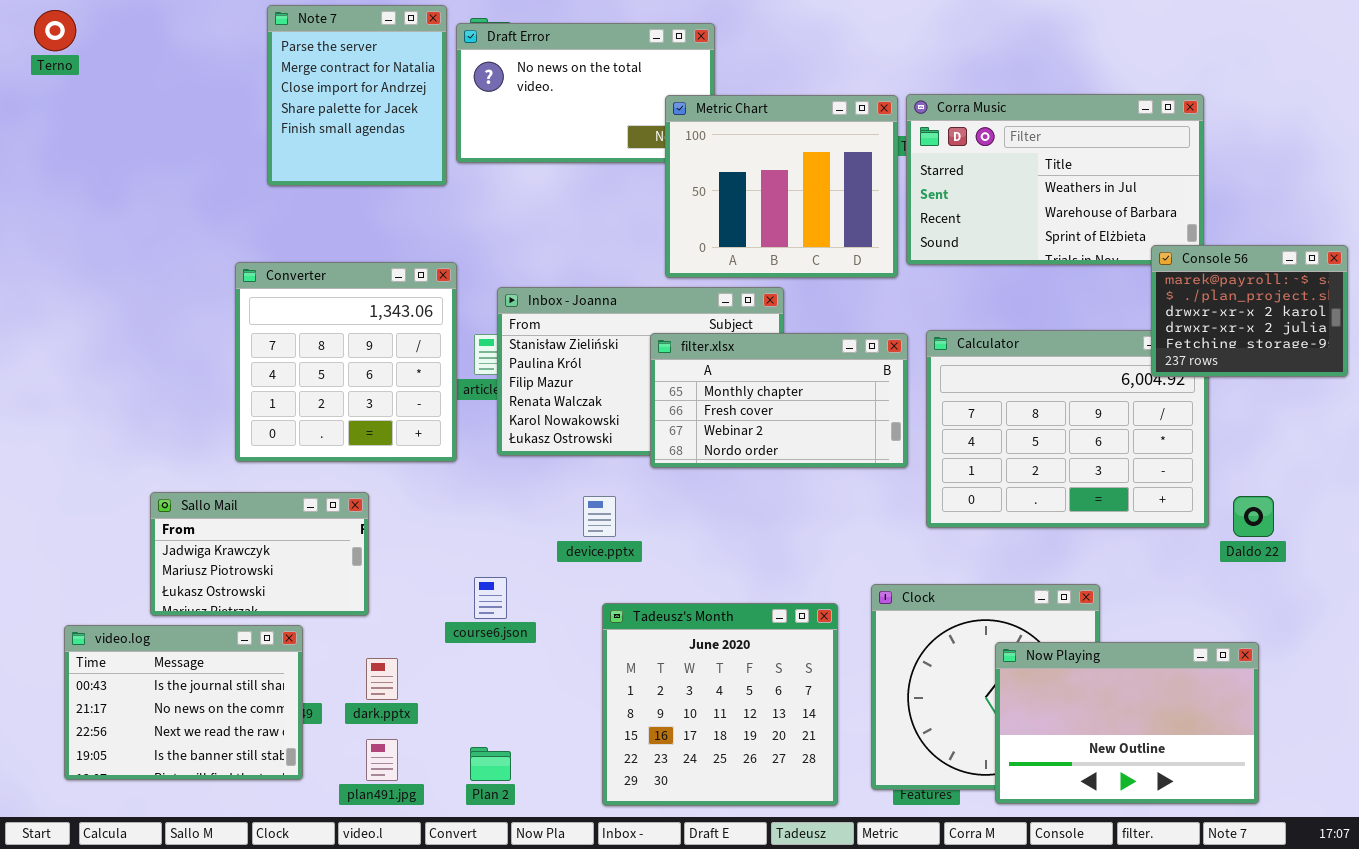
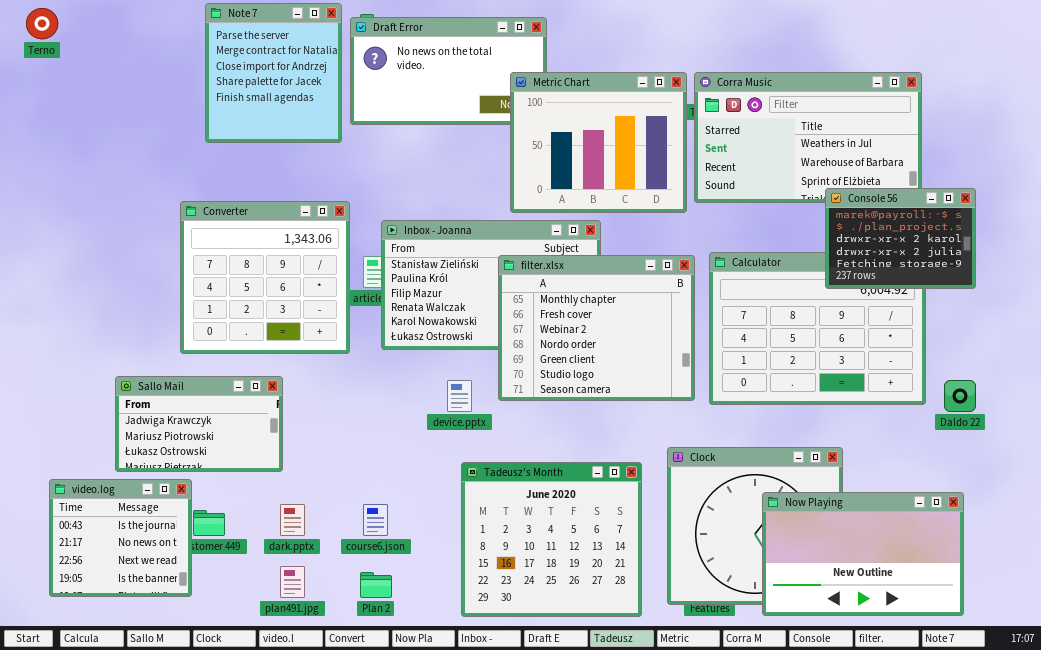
Console 56: [1151,245,1348,377] -> [825,188,976,289], moved
filter.xlsx: [650,333,908,468] -> [498,255,695,401], resized
course6.json: [474,577,507,619] -> [363,504,388,536], moved
video.log: [64,625,303,780] -> [49,479,192,597], resized

